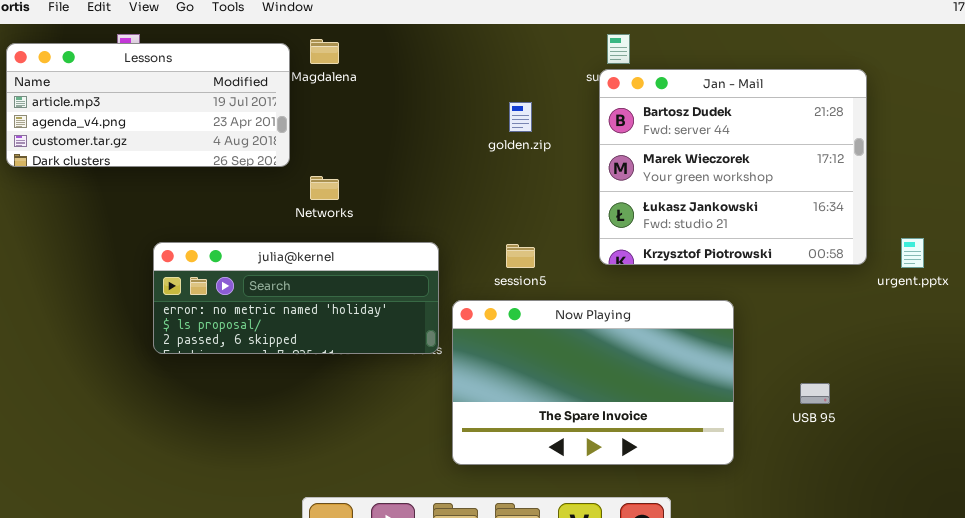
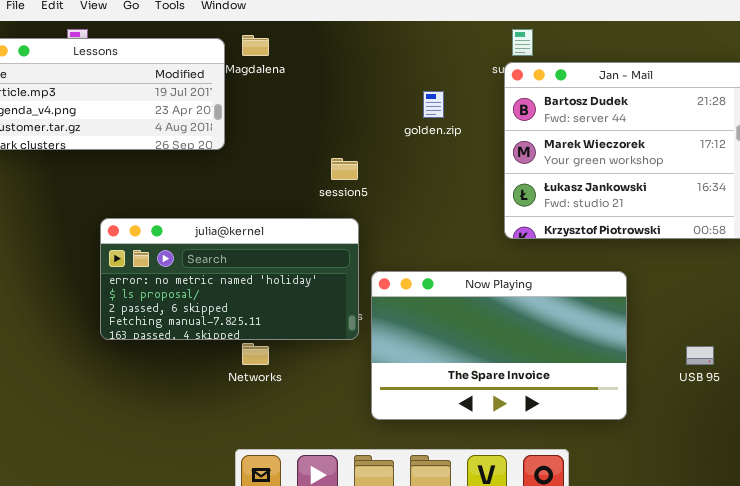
Networks: [310,176,339,200] -> [242,343,269,365], moved
julia@kernel: [153,242,439,354] -> [100,218,359,340], resized
session5: [506,244,535,268] -> [331,158,358,180], moved

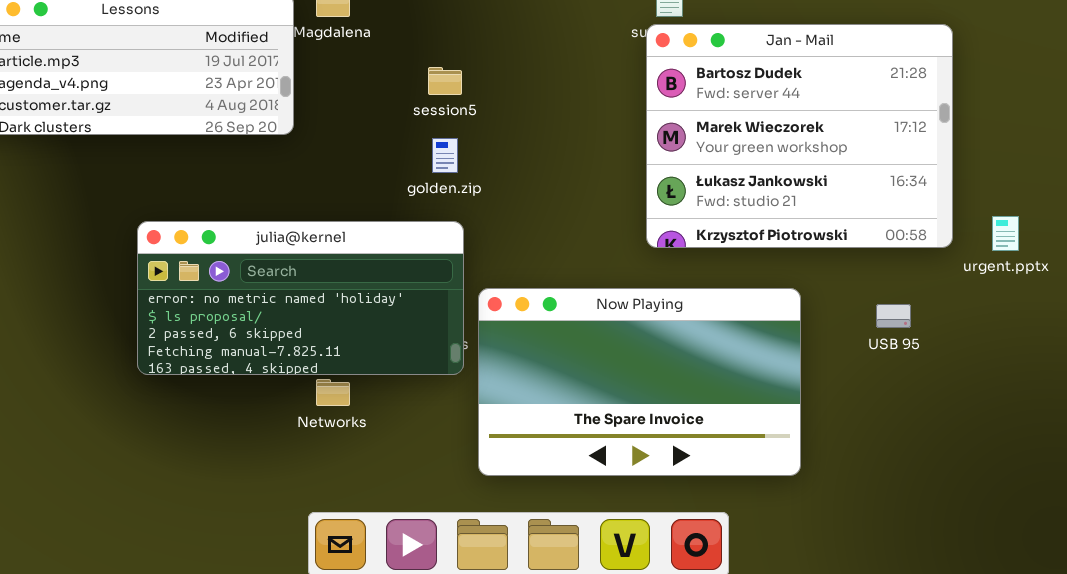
golden.zip: [423,91,444,118] -> [432,138,458,173], moved
session5: [331,158,358,180] -> [428,67,462,95], moved
USB 95: [686,346,714,365] -> [876,304,911,328], moved

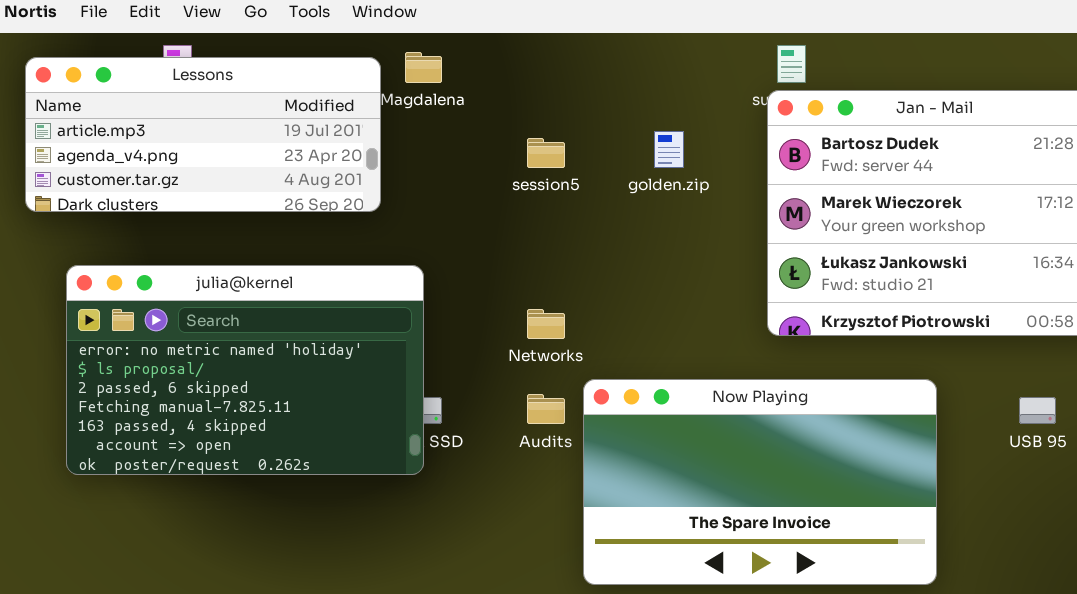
golden.zip: [432,138,458,173] -> [654,131,684,168], moved
julia@kernel: [137,221,464,375] -> [66,265,424,475], moved, resized
Networks: [316,379,350,406] -> [527,309,565,339], moved

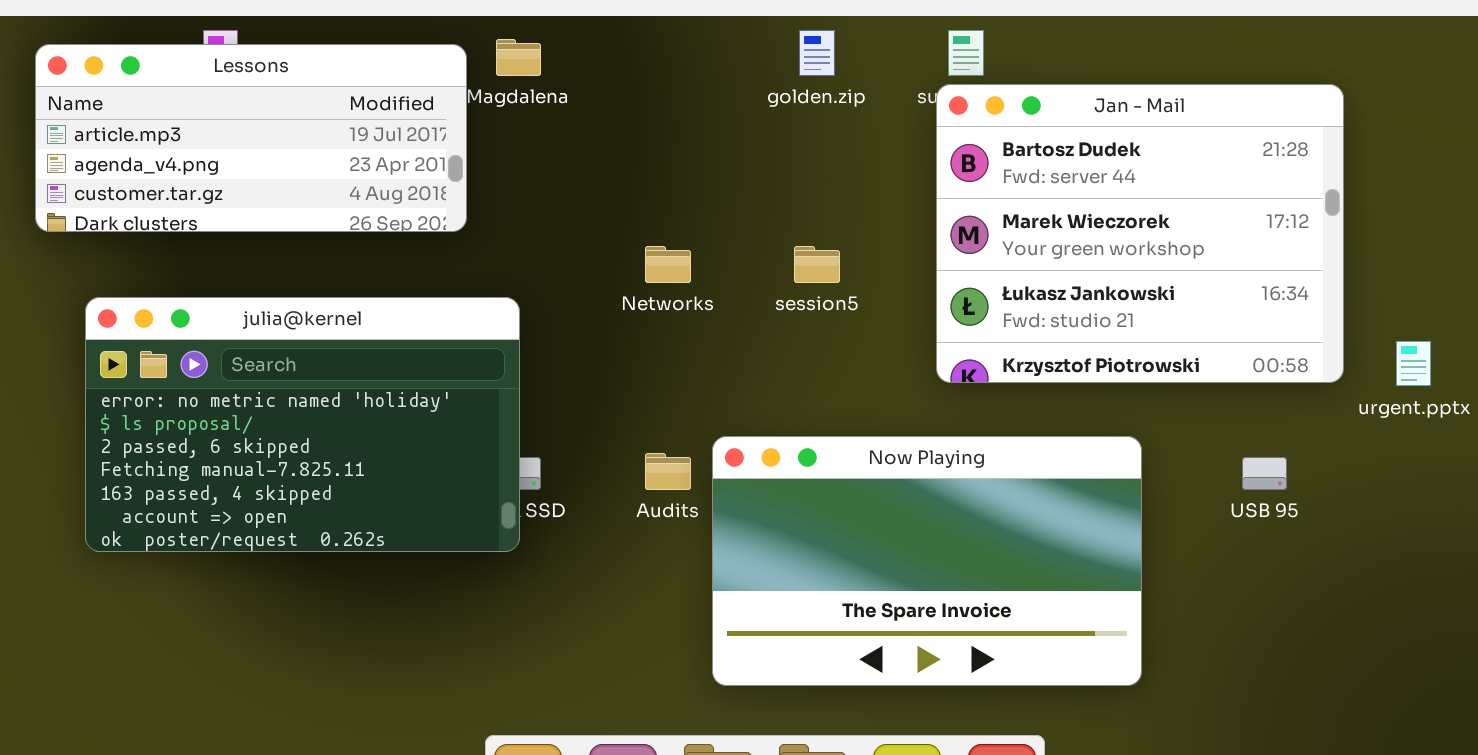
golden.zip: [654,131,684,168] -> [799,30,835,76], moved
session5: [527,138,565,168] -> [794,246,840,283], moved
Networks: [527,309,565,339] -> [645,246,691,283], moved

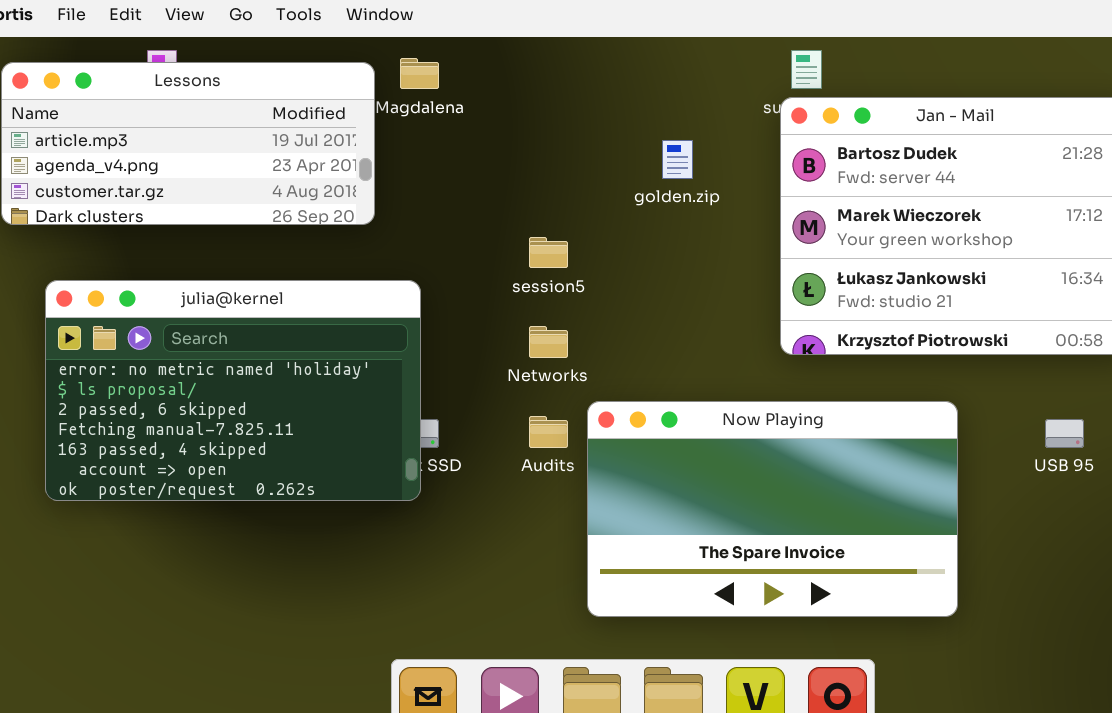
golden.zip: [799,30,835,76] -> [662,140,693,179], moved
Networks: [645,246,691,283] -> [529,326,568,358], moved
session5: [794,246,840,283] -> [529,237,568,268], moved

